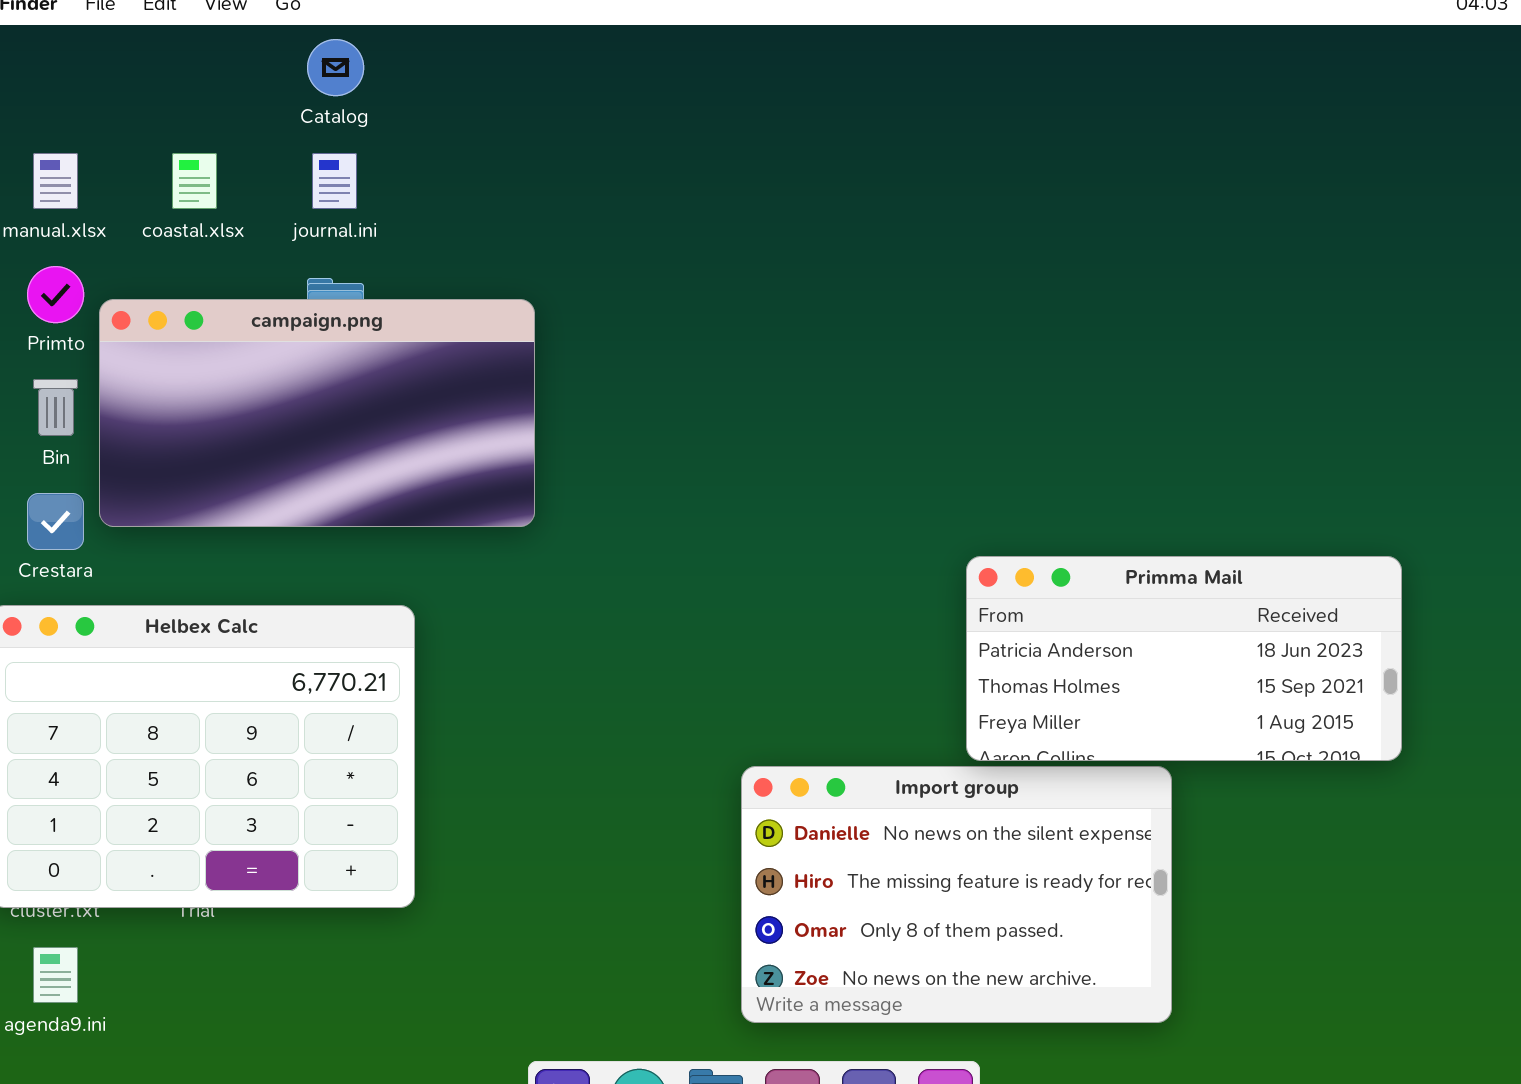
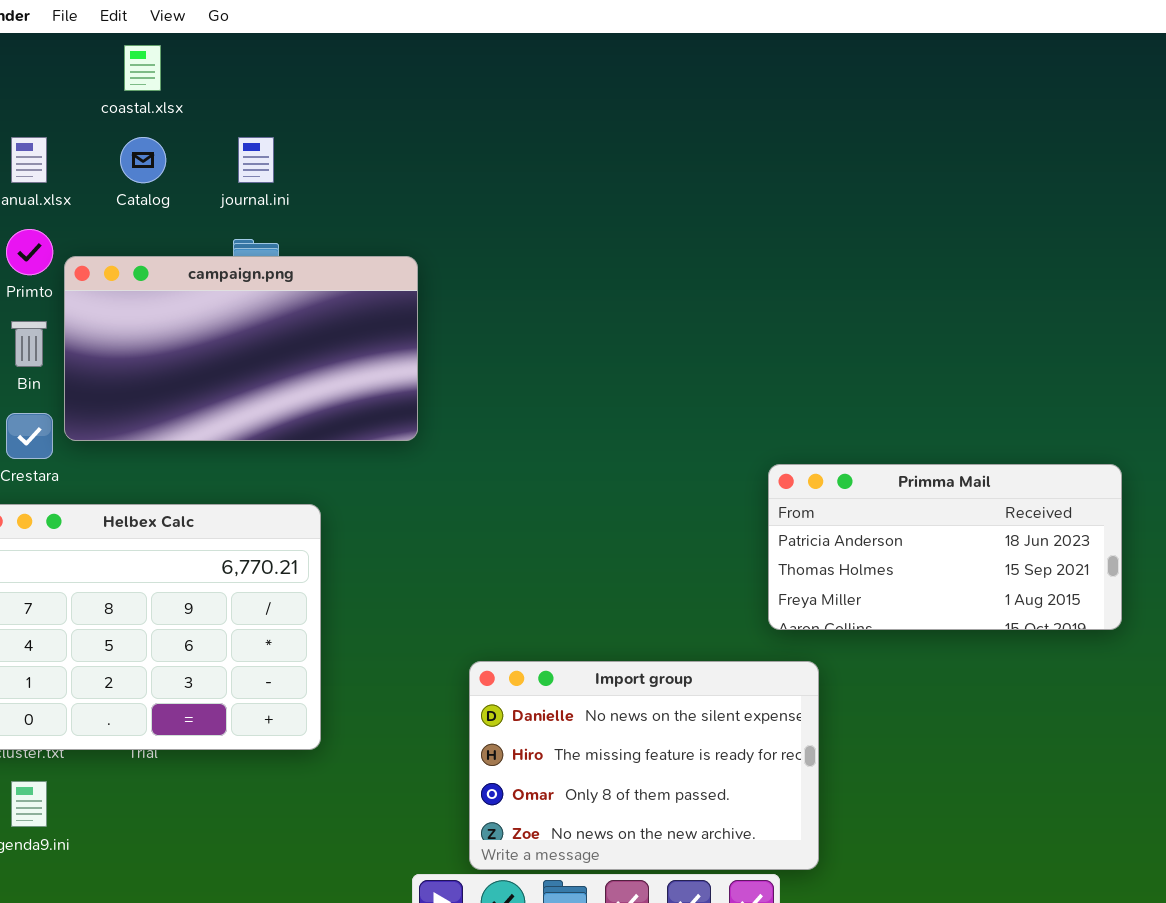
Catalog: [307,39,364,96] -> [120,137,166,183], moved
coastal.xlsx: [172,153,217,209] -> [124,45,161,91], moved
Import group: [741,766,1172,1023] -> [469,661,819,870], moved

